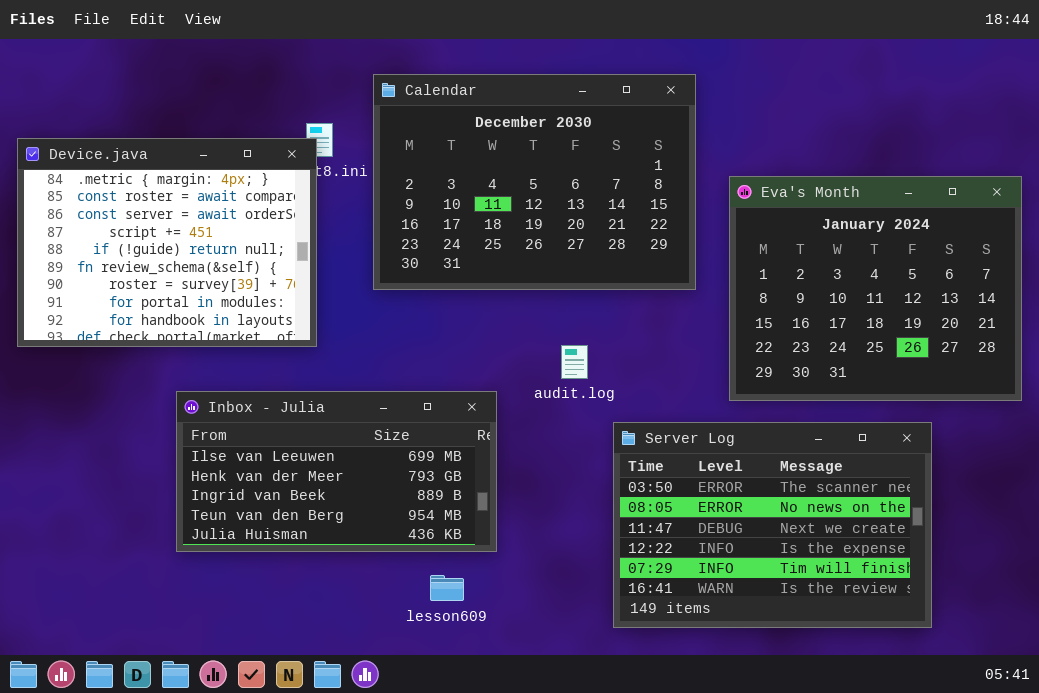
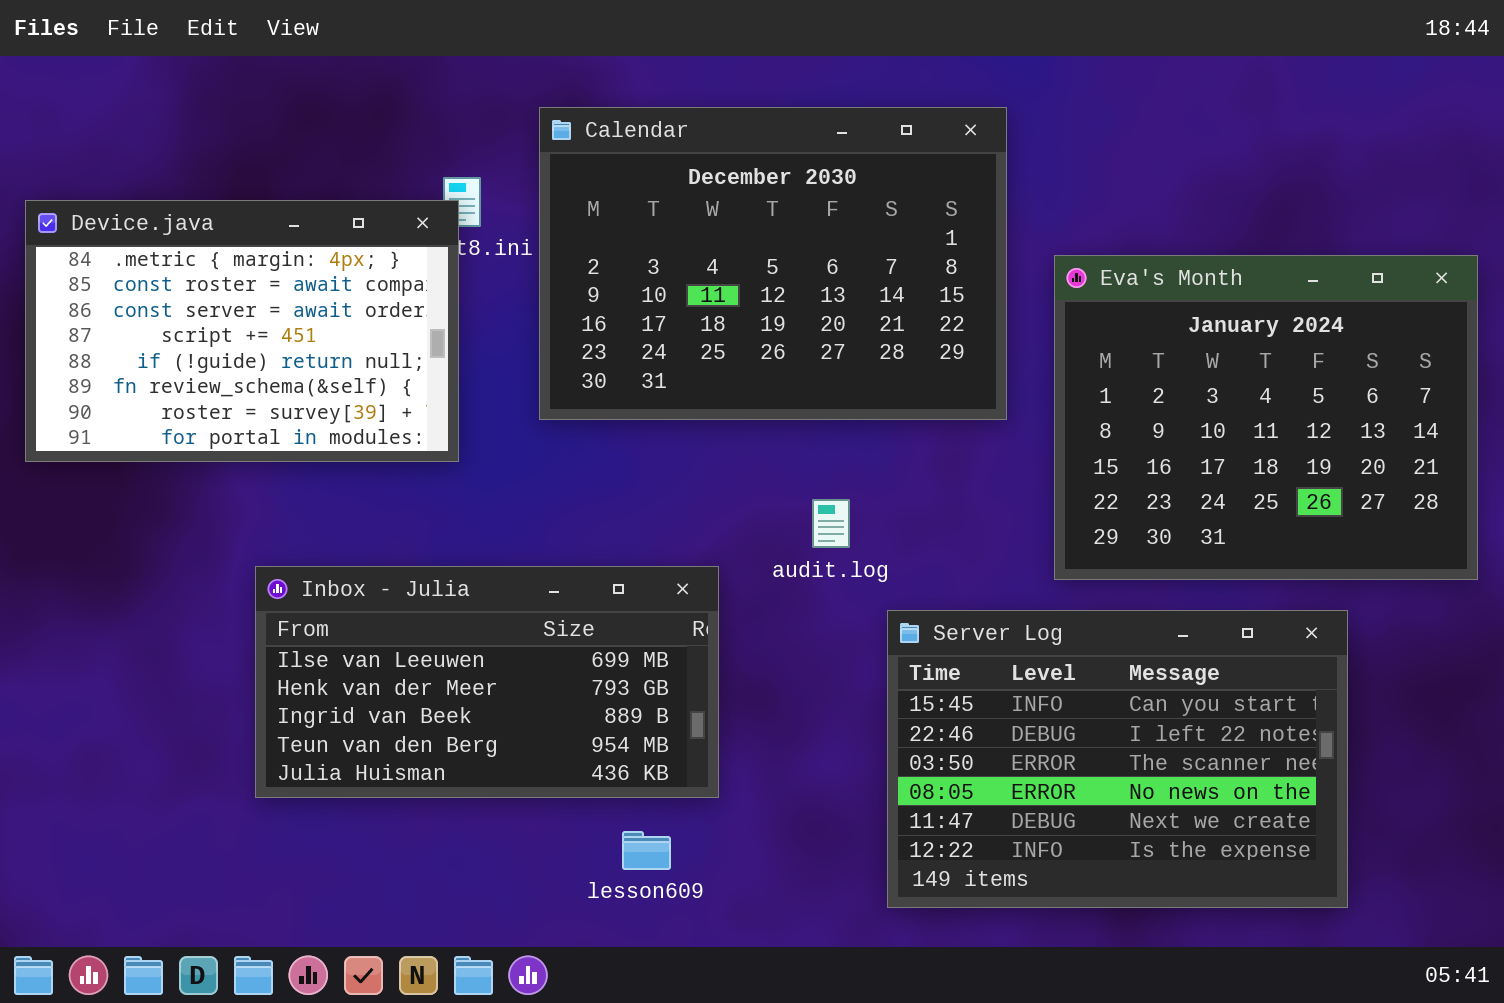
Device.java: [17,138,317,347] -> [25,200,459,462], resized
Server Log: [613,422,932,628] -> [887,610,1348,908], scrolled up 2 rows

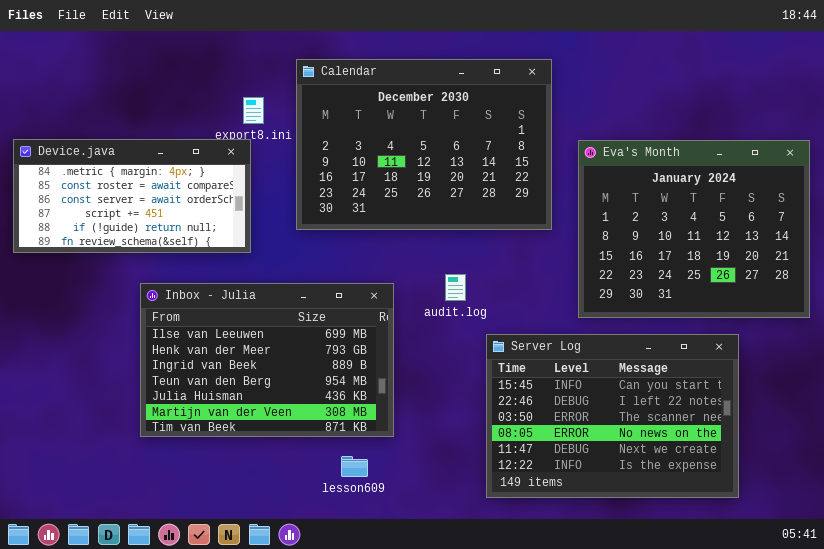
Device.java: [25,200,459,462] -> [13,139,251,253], resized
Inbox - Julia: [255,566,719,798] -> [140,283,394,437], resized

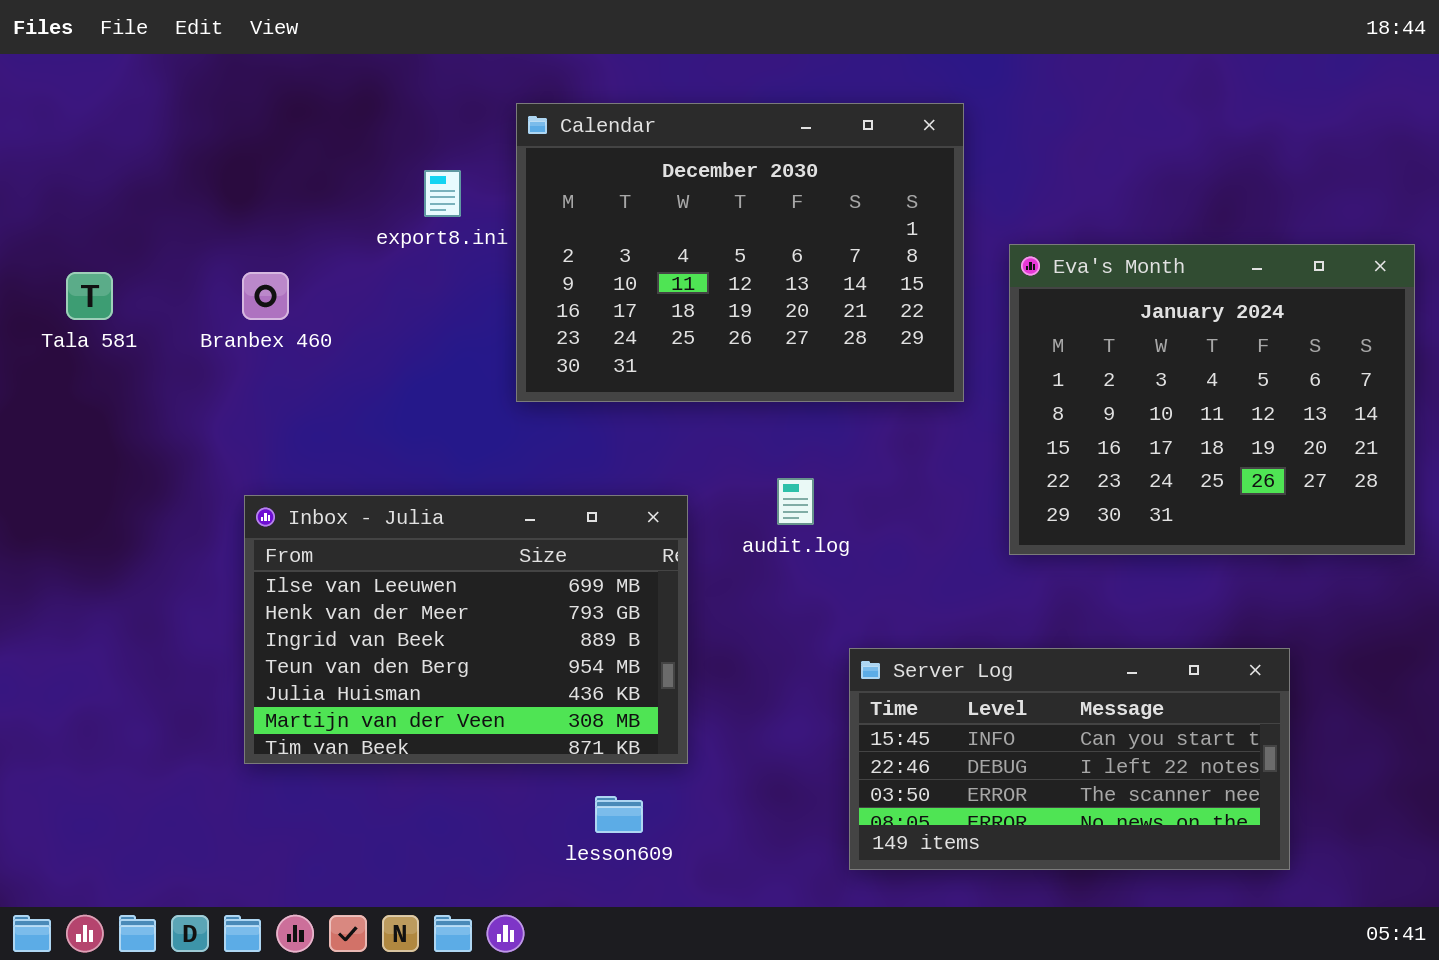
Device.java: [13,139,251,253] -> none, closed
Server Log: [486,334,739,498] -> [849,648,1290,870], resized

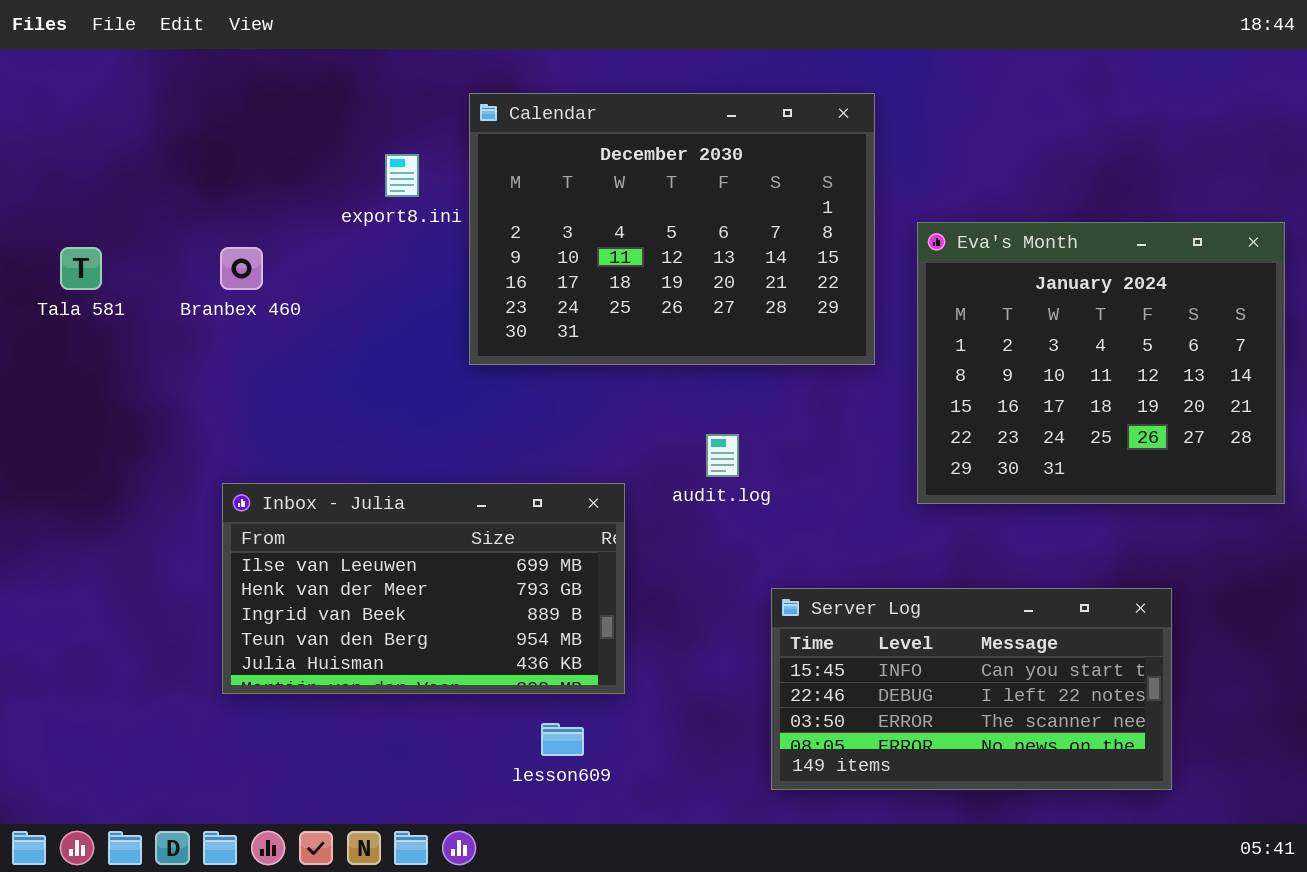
Inbox - Julia: [244,495,688,764] -> [222,483,625,694], resized

